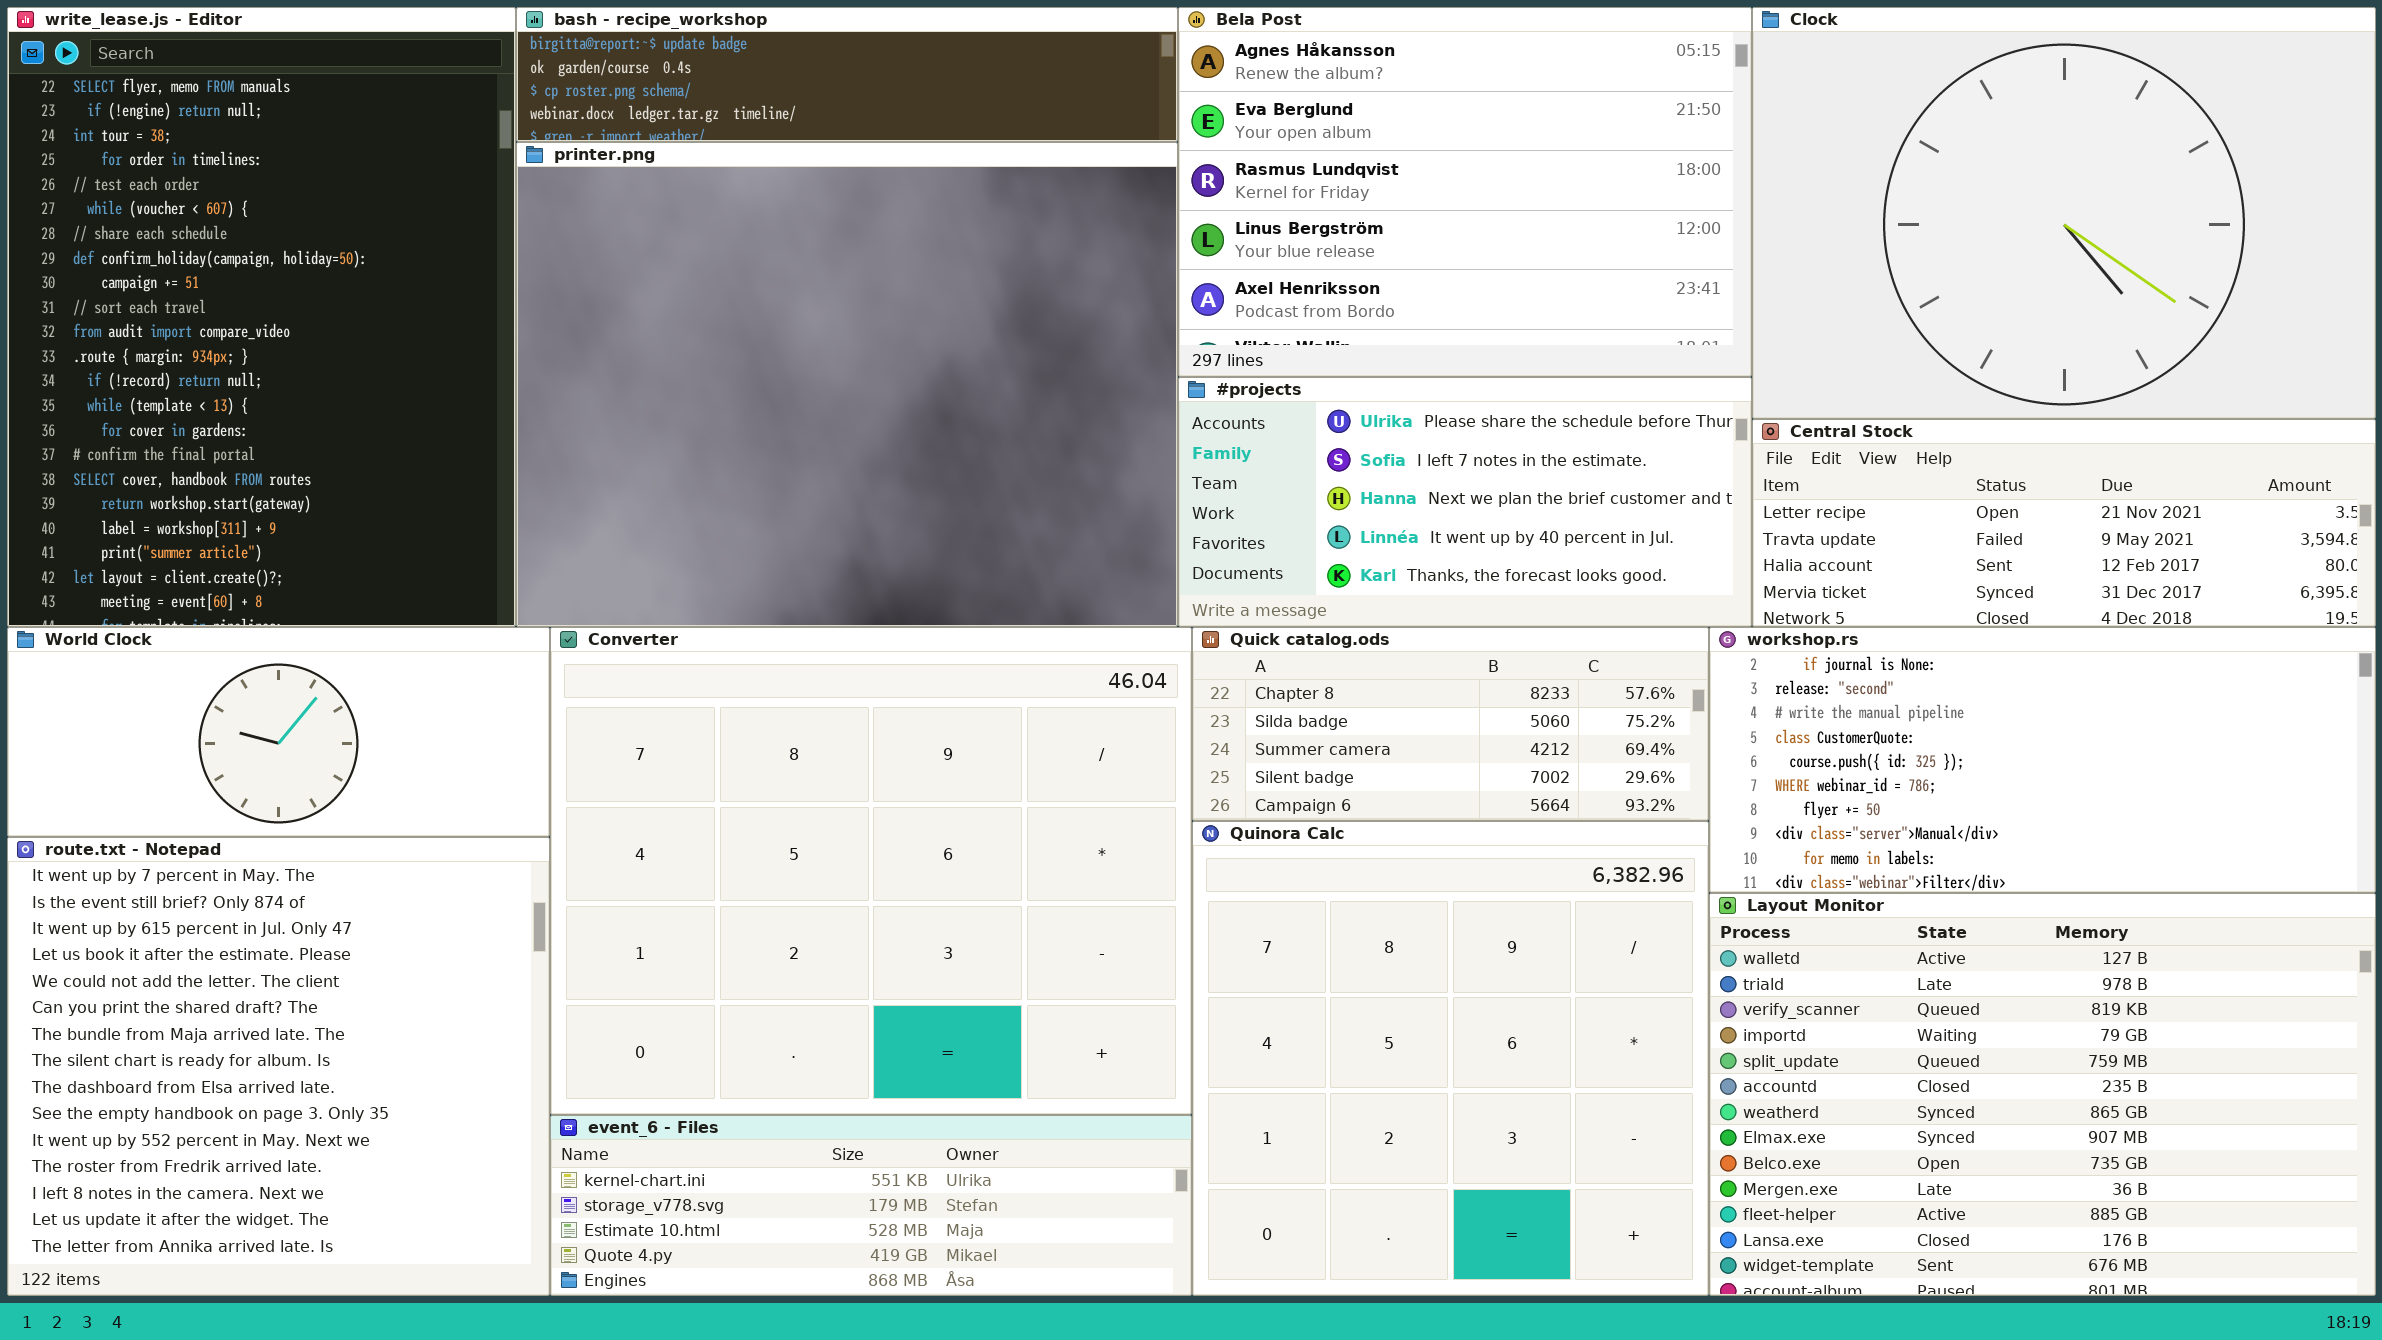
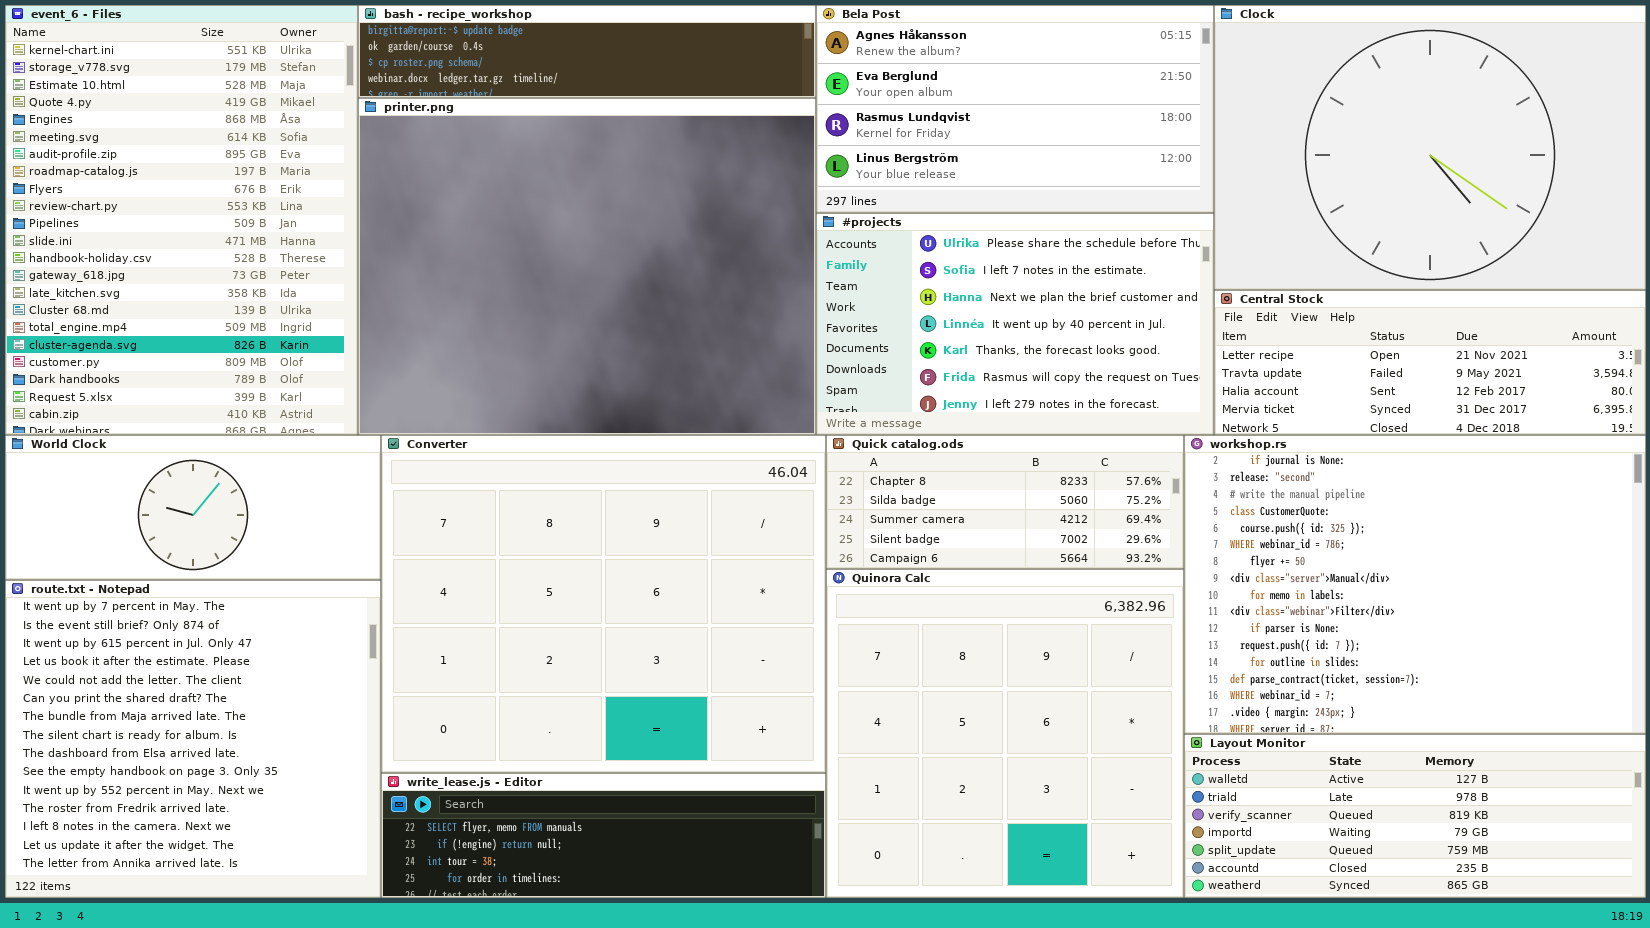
write_lease.js - Editor: [7,7,516,627] -> [381,773,826,898], moved, resized
Bela Post: [1178,7,1752,377] -> [816,5,1214,213], resized
#projects: [1178,377,1752,627] -> [816,213,1214,435], resized
workshop.rs: [1709,627,2376,893] -> [1184,435,1646,734], resized
Layout Monitor: [1709,893,2376,1296] -> [1184,734,1646,898], resized
event_6 - Files: [550,1115,1192,1296] -> [5,5,358,435], moved, resized

